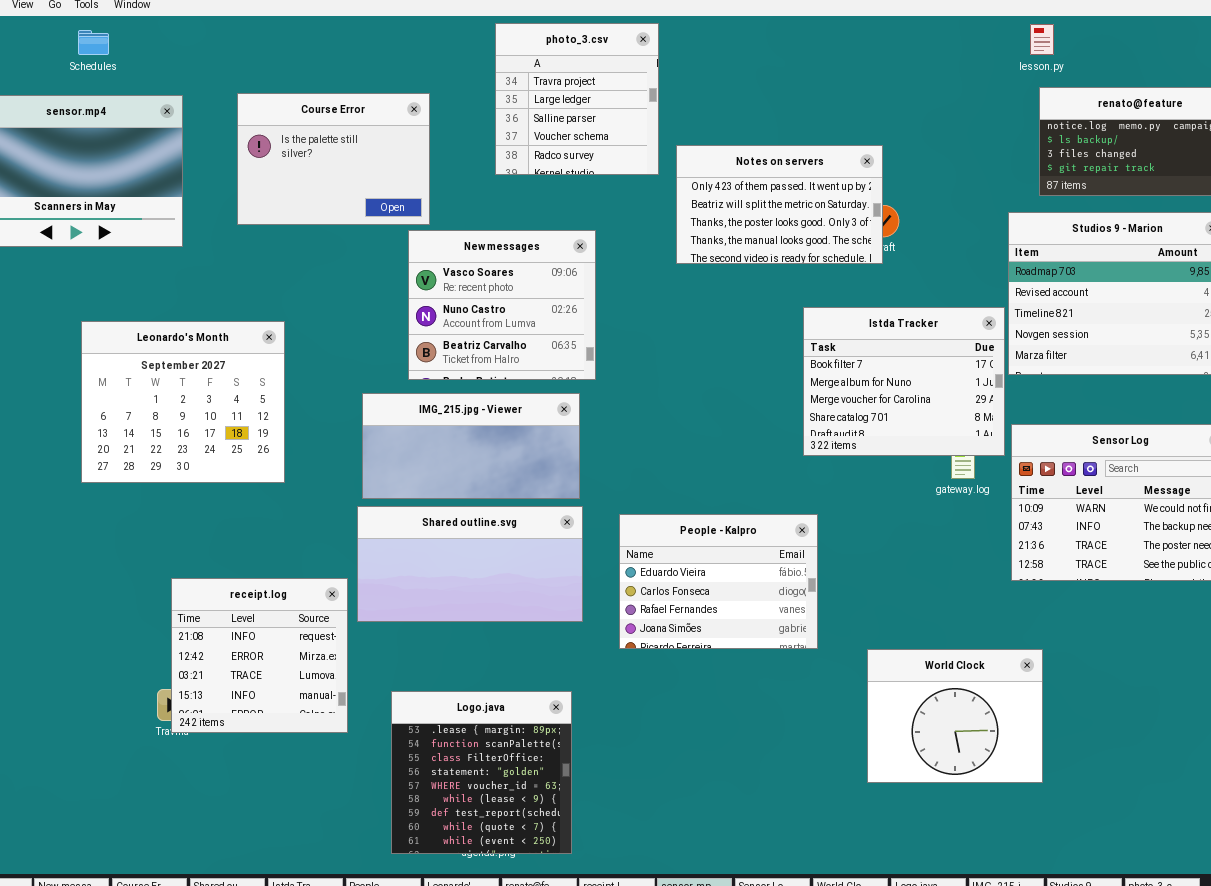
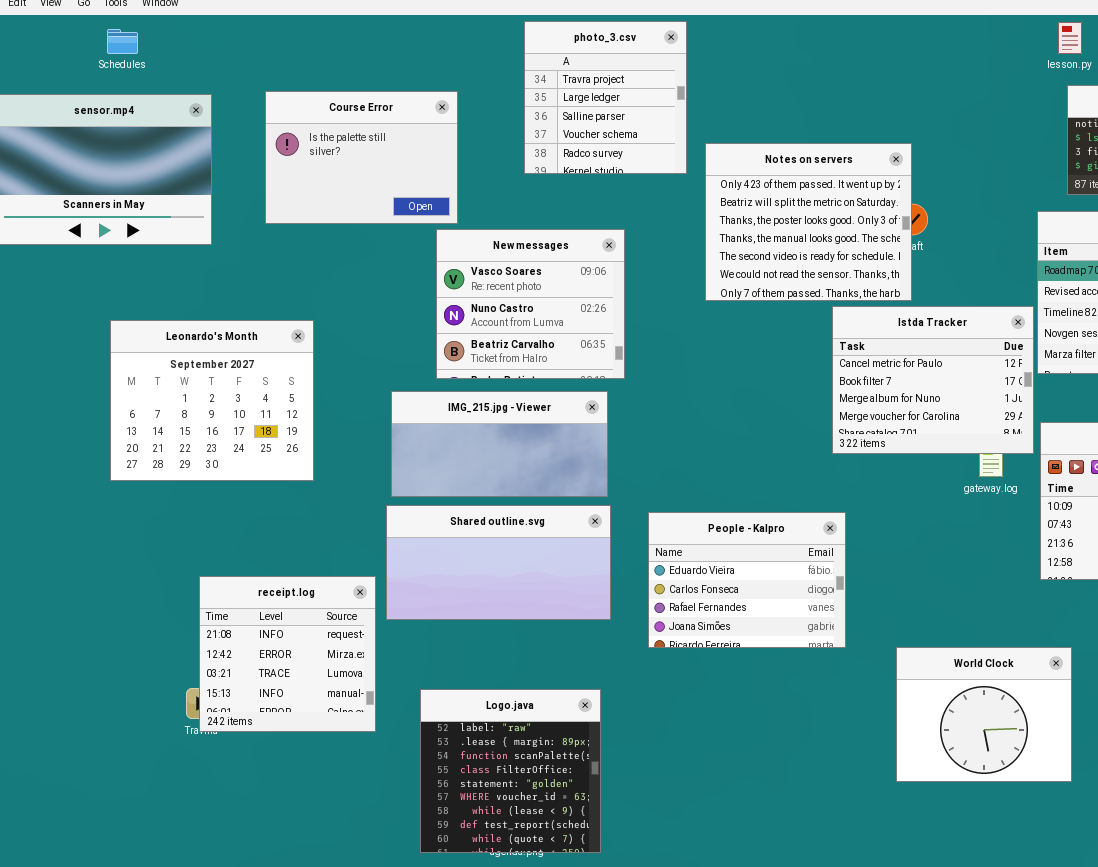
Notes on servers: [676,145,883,264] -> [705,143,912,301], resized
Istda Tracker: [803,307,1005,456] -> [832,306,1034,454], scrolled up 1 row
Logo.java: [391,691,572,854] -> [420,689,601,853], scrolled up 1 row

